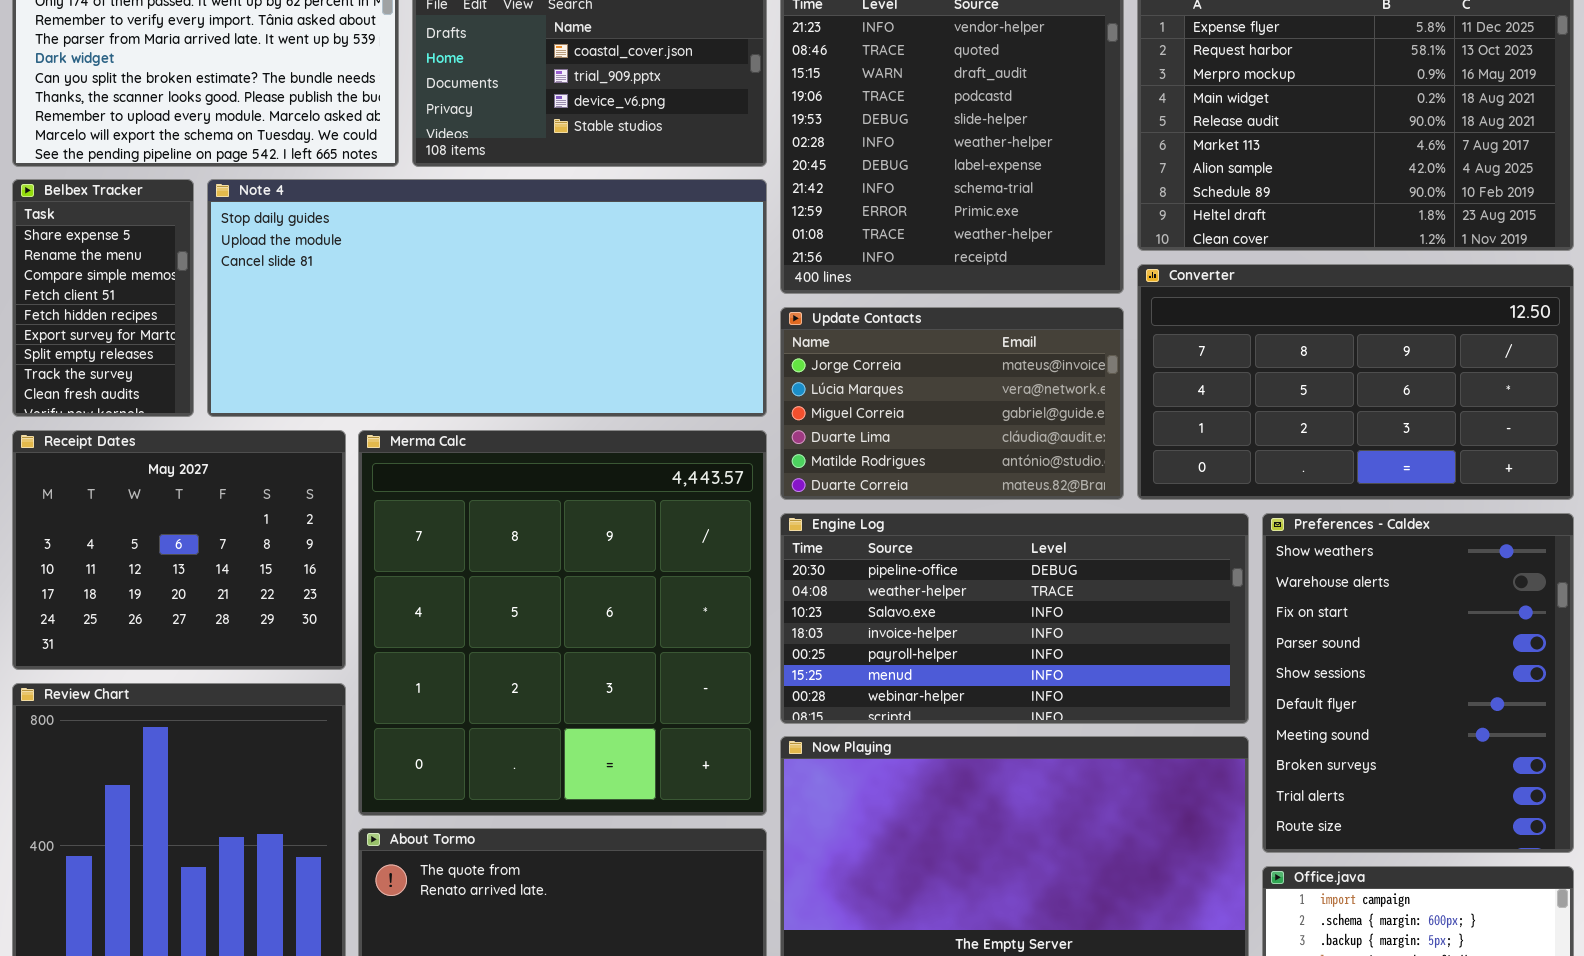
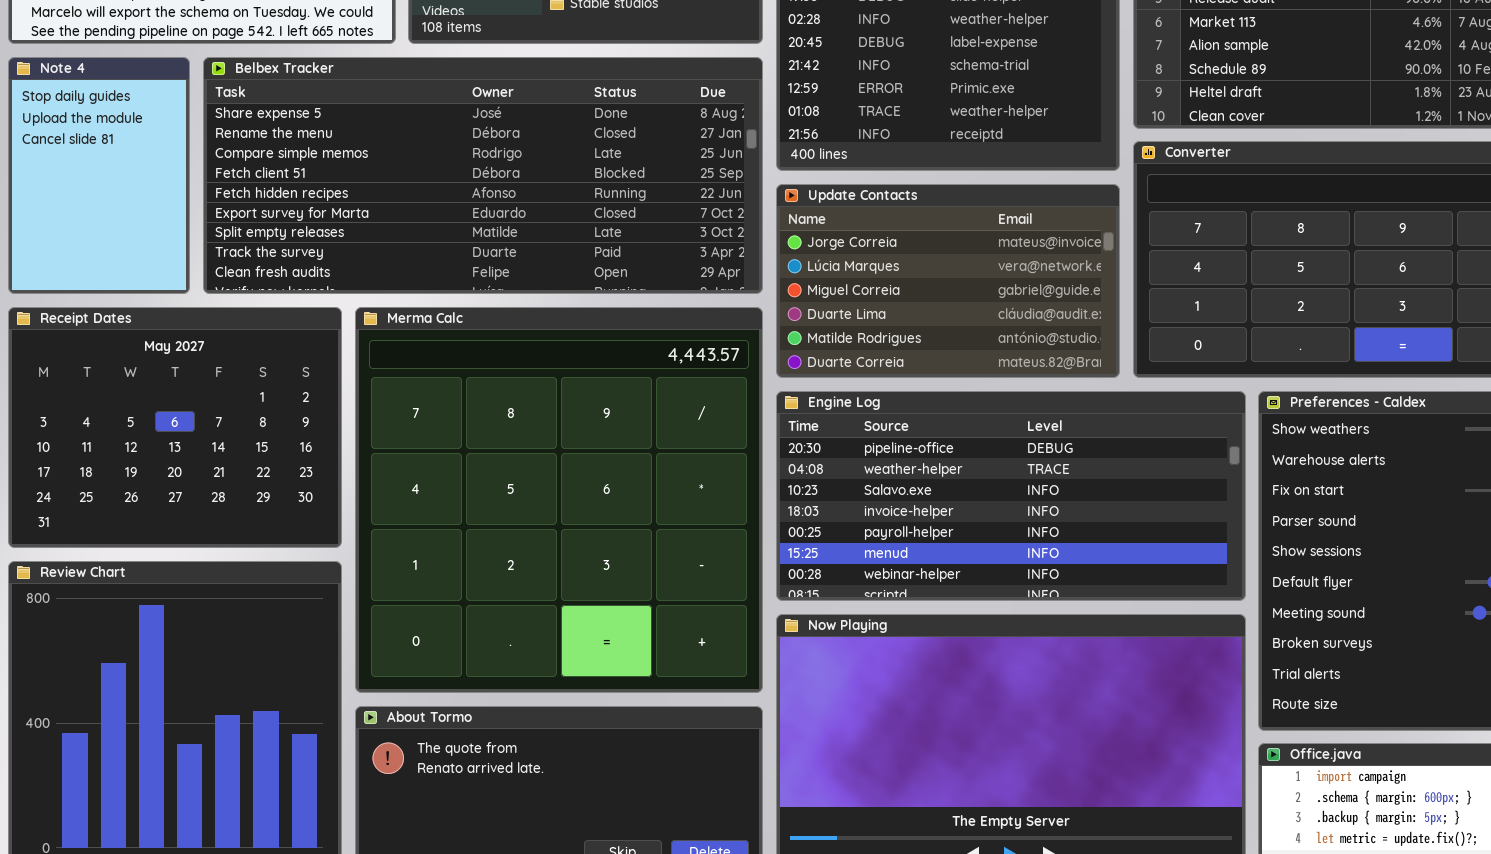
Belbex Tracker: [12,179,194,417] -> [203,57,763,294], moved, resized
Note 4: [207,179,767,417] -> [8,57,190,294], moved, resized

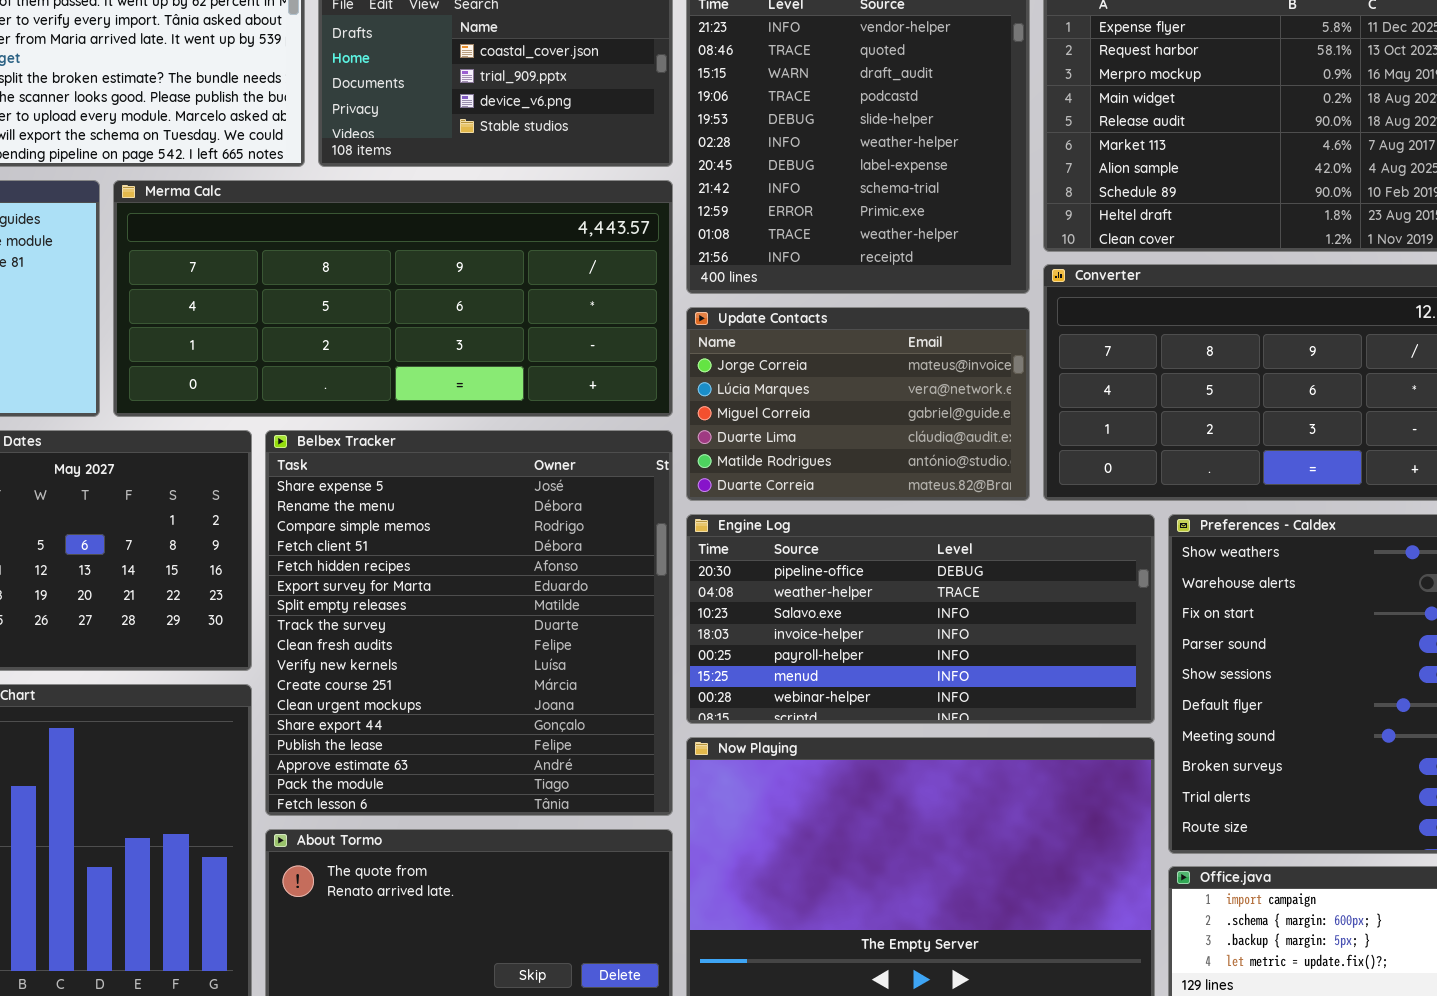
Belbex Tracker: [203,57,763,294] -> [265,430,673,816], moved, resized
Merma Calc: [355,307,763,693] -> [113,180,673,417], moved, resized

